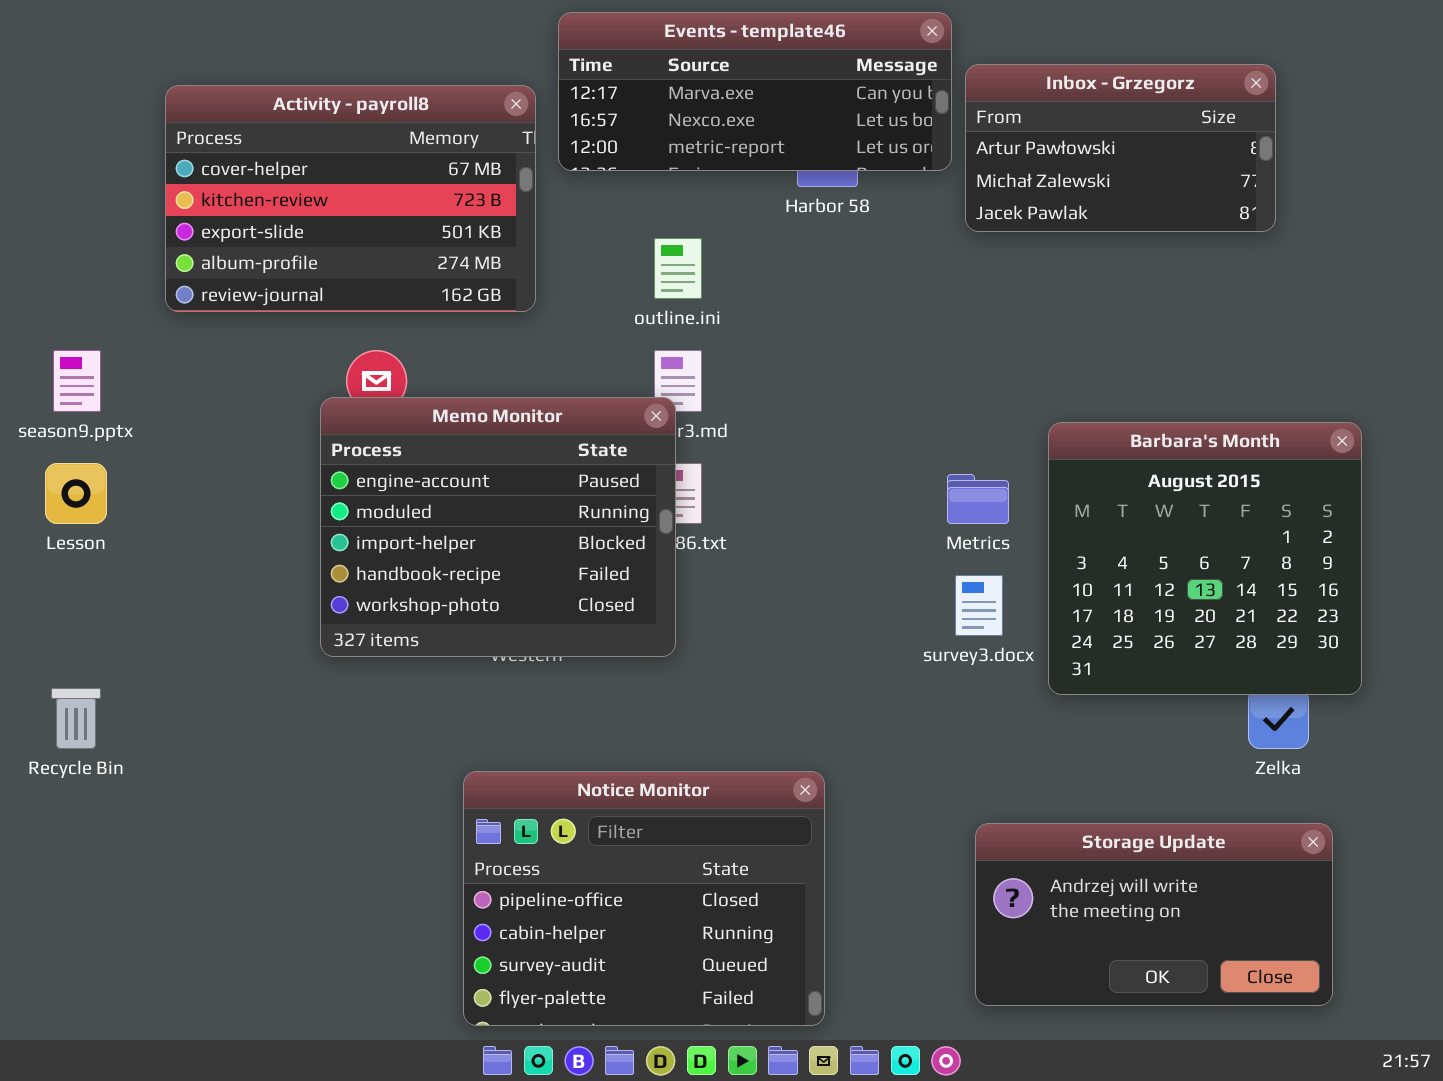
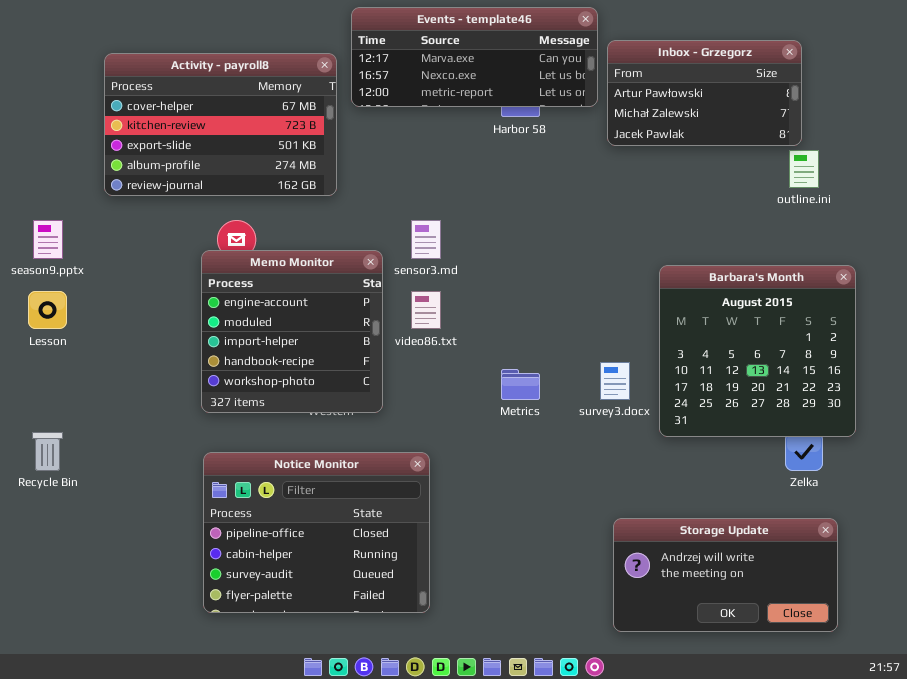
outline.ini: [654,238,702,299] -> [789,150,819,188], moved
Memo Monitor: [320,397,676,657] -> [201,250,383,413], resized
Metrics: [947,474,1009,524] -> [501,369,540,400], moved
Notice Monitor: [463,771,825,1026] -> [203,452,430,613], moved

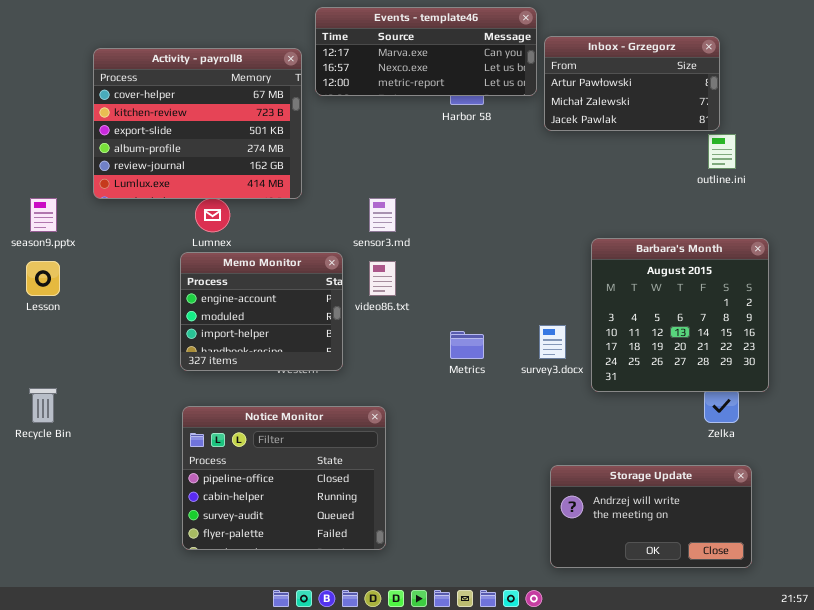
Activity - payroll8: [104,53,337,196] -> [93,48,302,199], resized
Memo Monitor: [201,250,383,413] -> [180,252,343,371], resized

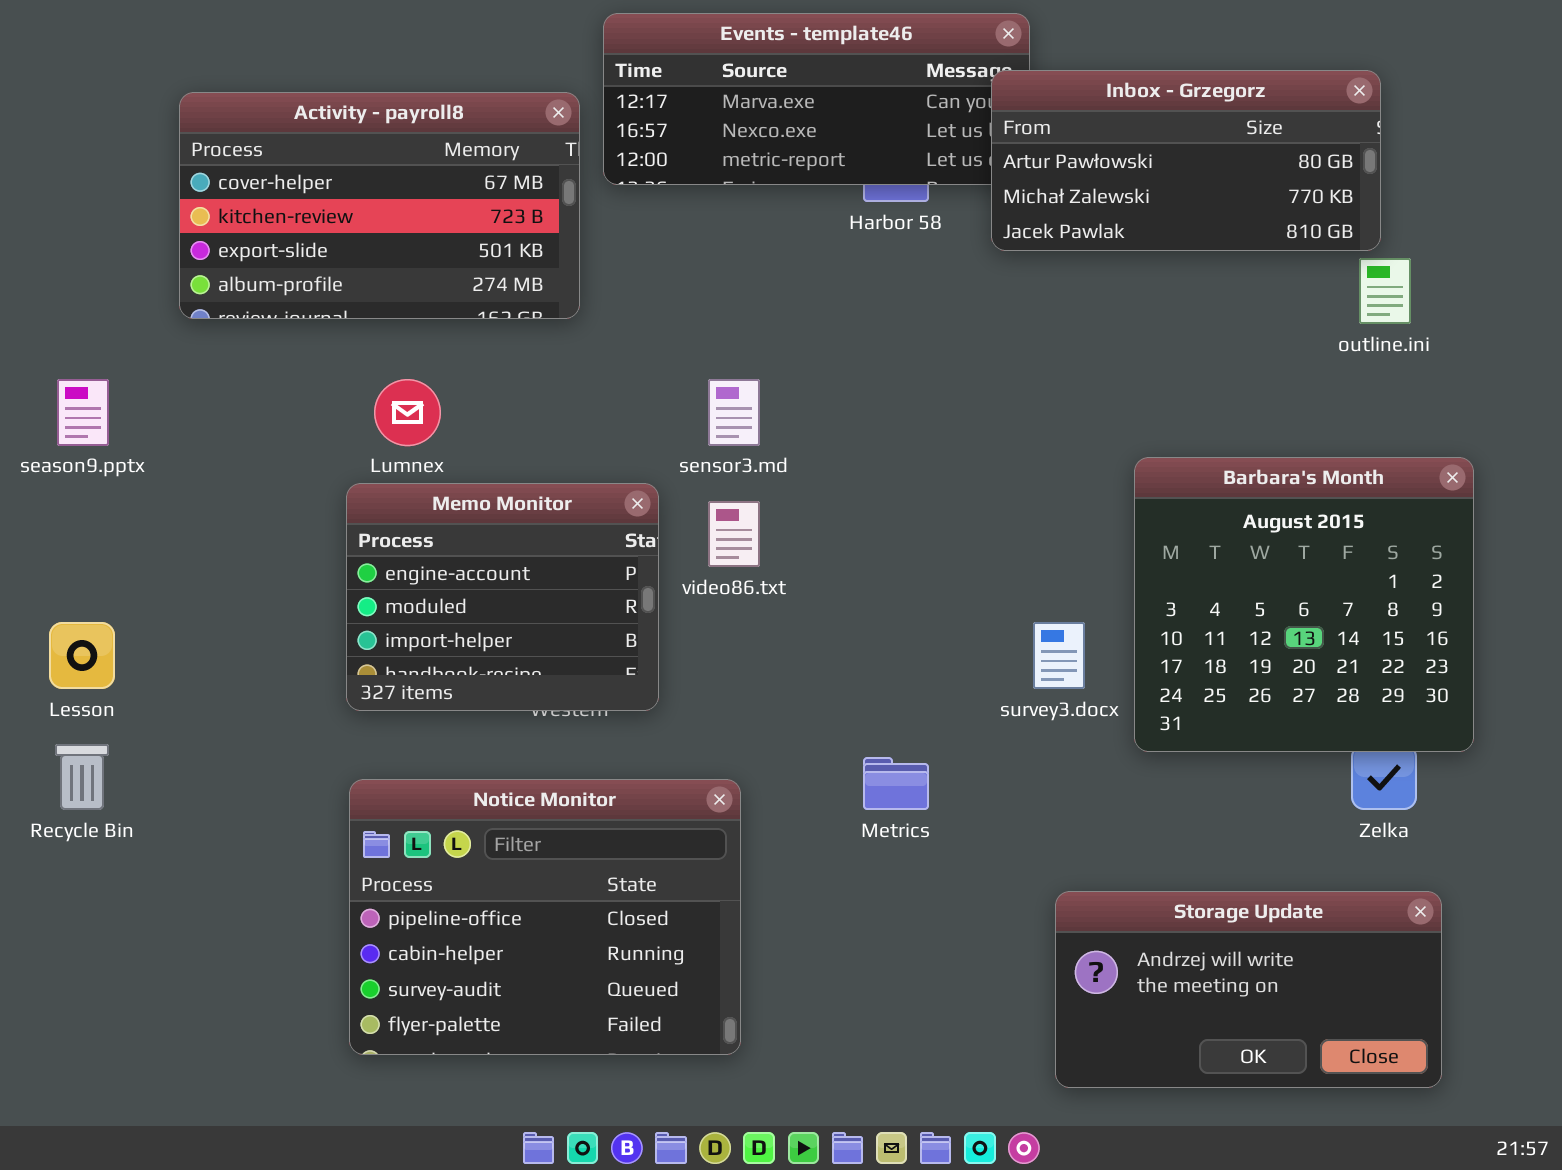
Inbox - Grzegorz: [544,36,720,131] -> [991,70,1381,251], resized
Activity - payroll8: [93,48,302,199] -> [179,92,580,319], resized
Lesson: [26,261,60,296] -> [49,622,115,689], moved
Metrics: [450,331,484,359] -> [863,757,929,810], moved

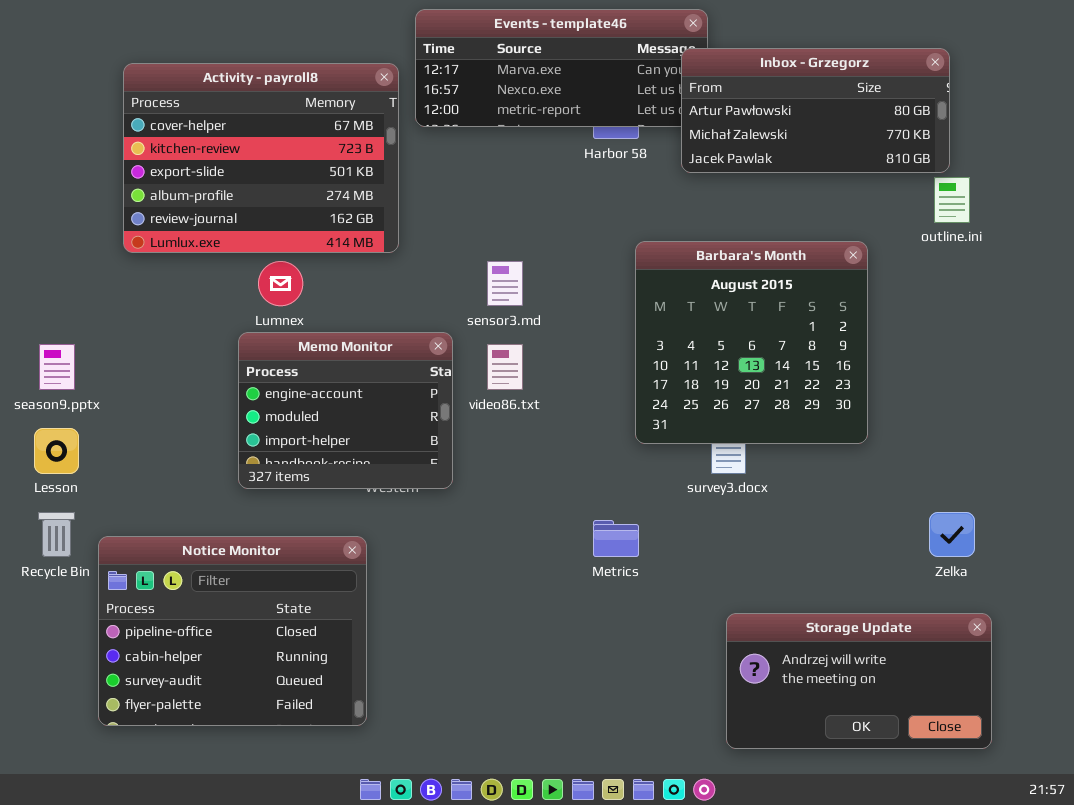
Activity - payroll8: [179,92,580,319] -> [123,63,399,253], resized
season9.pptx: [57,379,109,446] -> [39,344,75,390], moved
Barbara's Month: [1134,457,1474,752] -> [635,241,868,444], moved
Notice Monitor: [349,779,741,1055] -> [98,536,367,726], moved

